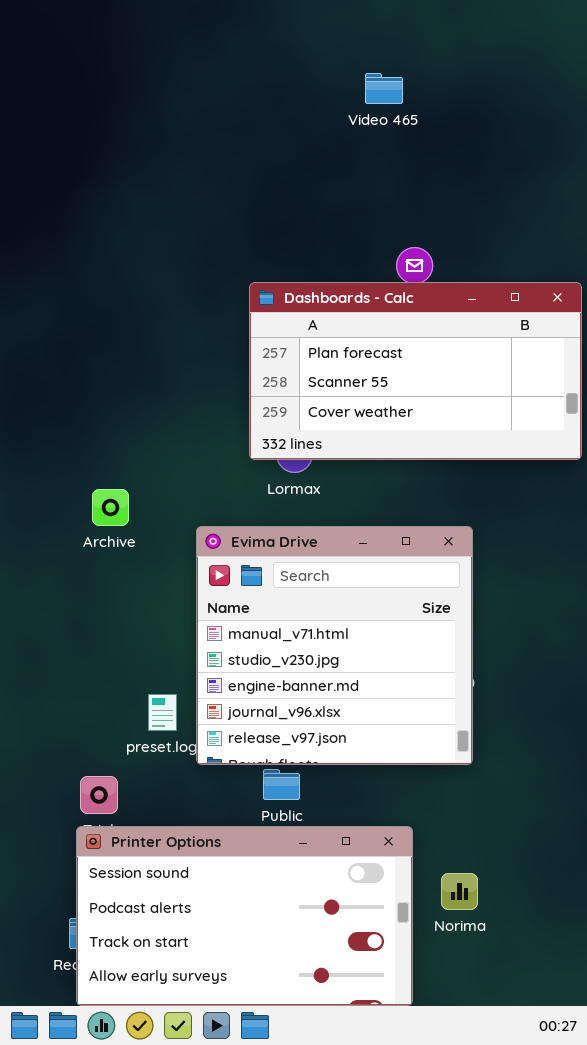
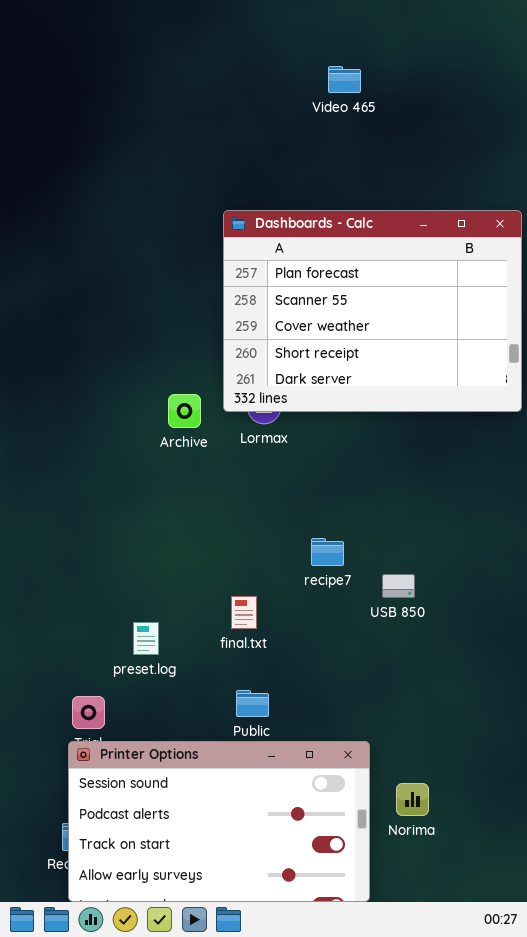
Dashboards - Calc: [249,282,582,460] -> [223,210,522,412], resized
Archive: [92,489,129,526] -> [168,394,201,428], moved
Evima Drive: [196,526,473,765] -> none, closed

